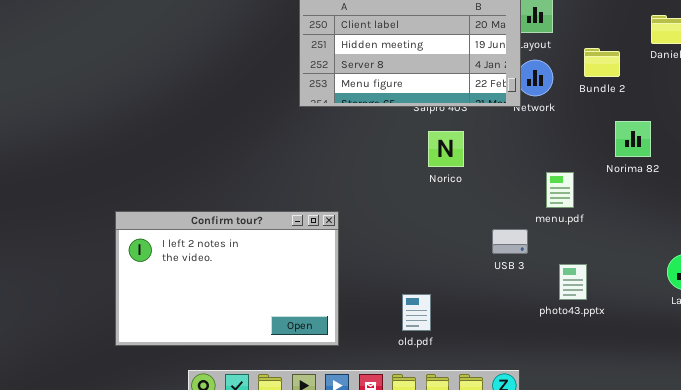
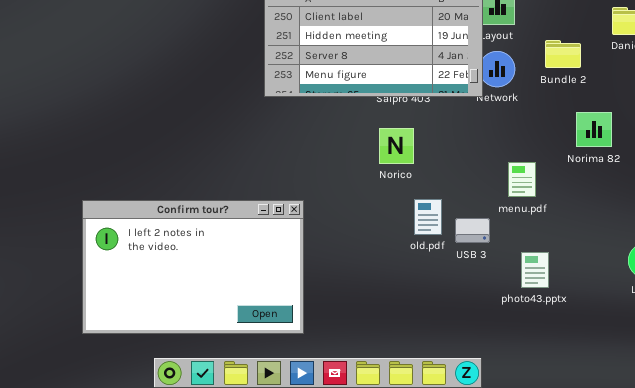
Norico: [428,131,464,167] -> [379,128,414,164], moved
old.pdf: [402,294,431,331] -> [414,199,442,235], moved

